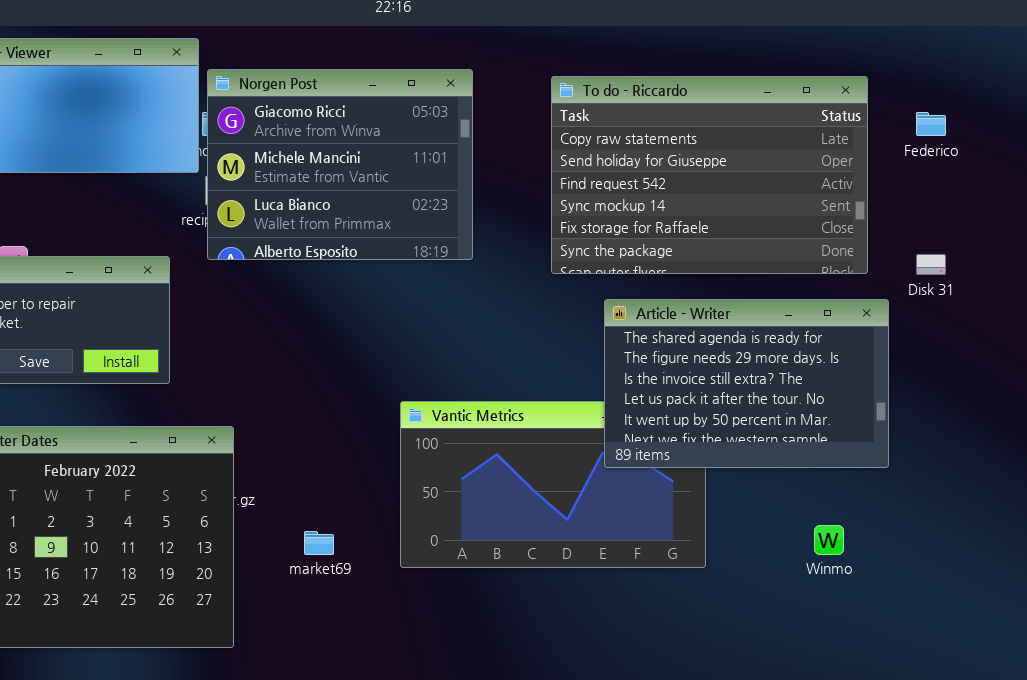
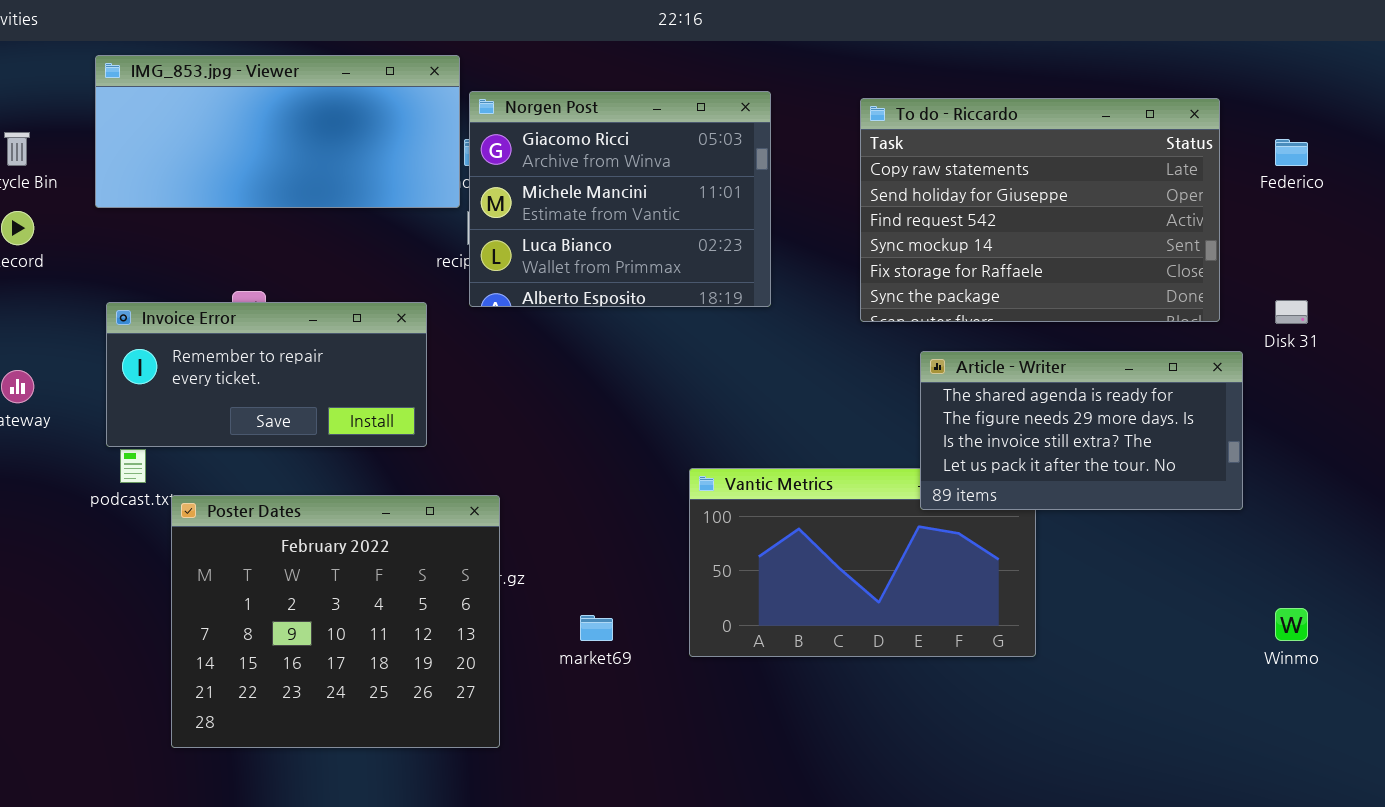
Article - Writer: [604,299,889,468] -> [920,351,1243,510], resized
Winmo: [814,525,844,555] -> [1275,608,1308,641], moved

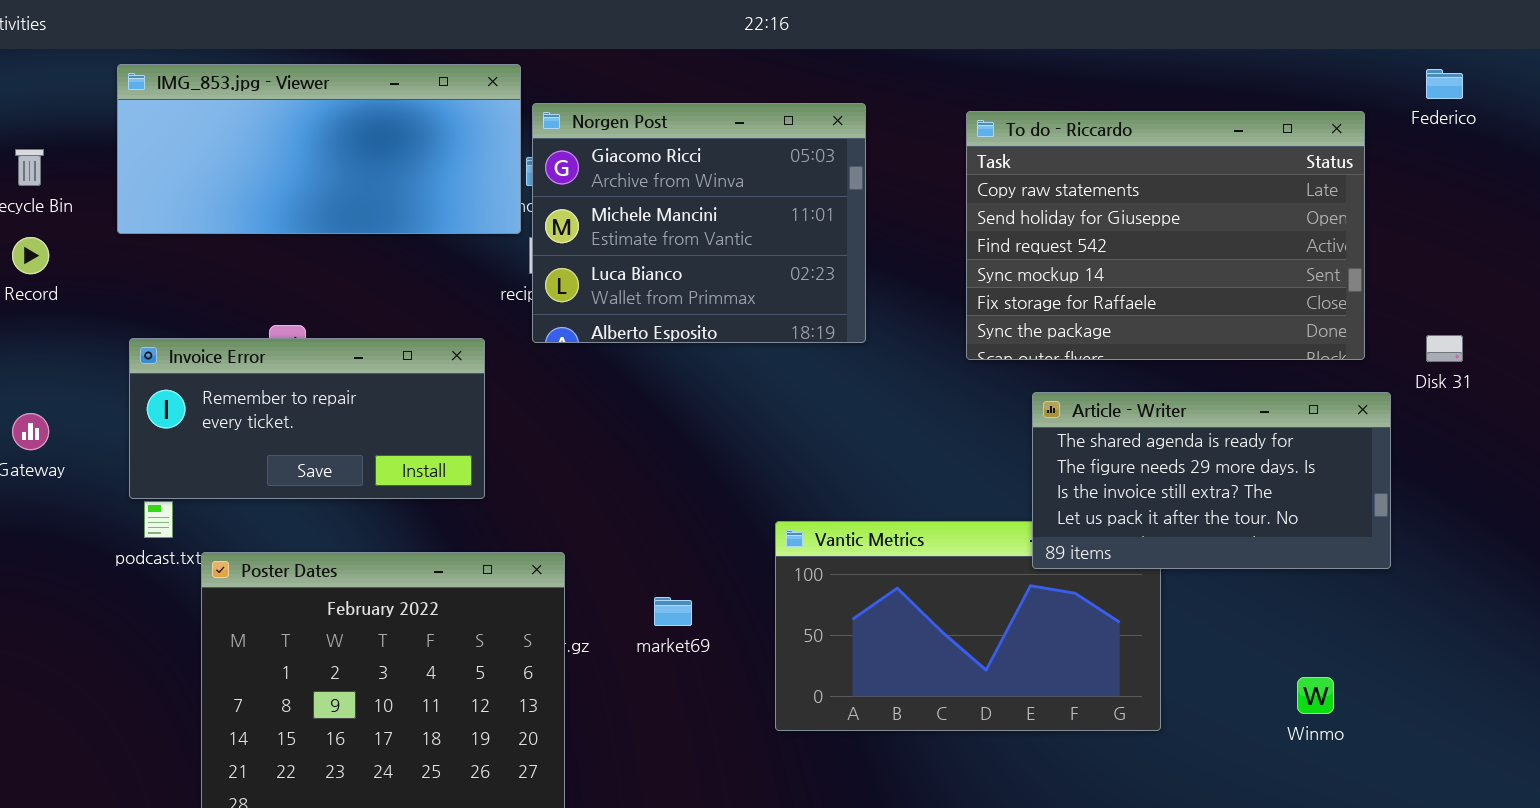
Federico: [1275,139,1308,166] -> [1426,69,1463,99], moved
Winmo: [1275,608,1308,641] -> [1297,677,1334,714], moved
market69: [580,615,613,641] -> [654,597,692,626], moved

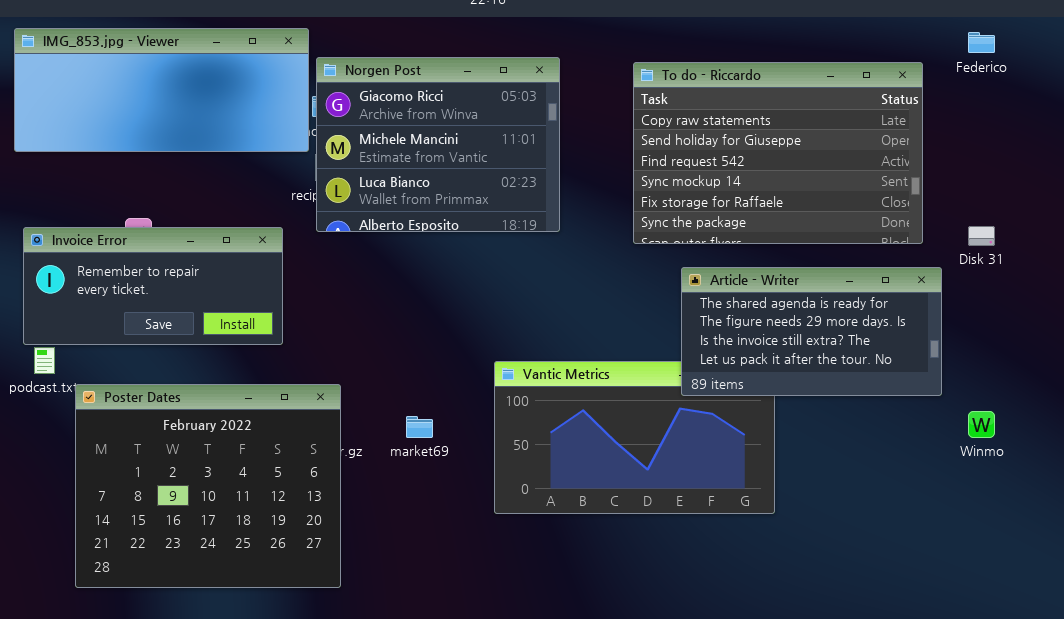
Winmo: [1297,677,1334,714] -> [968,411,995,438], moved

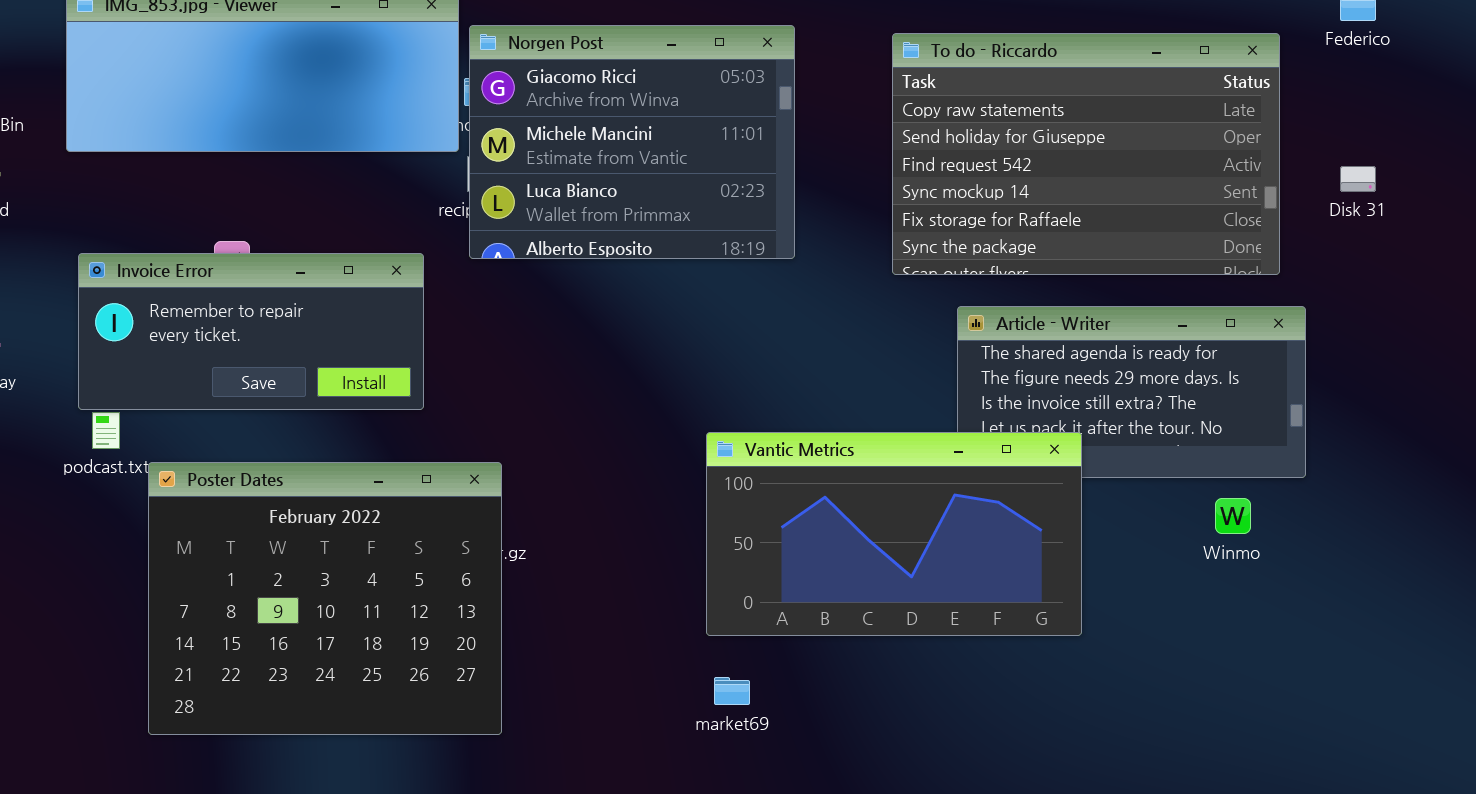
Disk 31: [968,226,995,246] -> [1340,166,1376,192], moved
Vantic Metrics: [494,361,775,514] -> [706,432,1082,636], raised
Winmo: [968,411,995,438] -> [1215,498,1251,534], moved
market69: [406,416,433,438] -> [714,677,750,705], moved

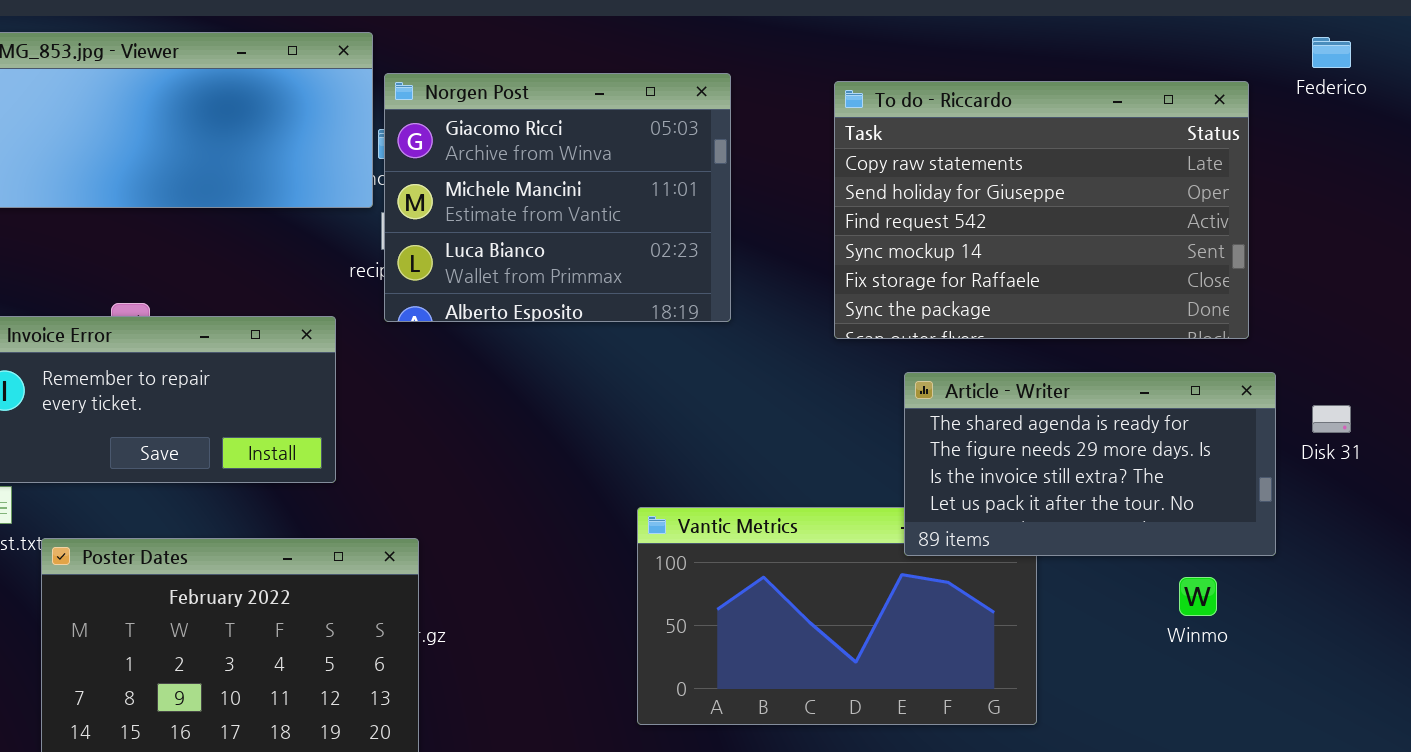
Disk 31: [1340,166,1376,192] -> [1312,405,1351,433], moved
Article - Writer: [957,306,1306,478] -> [904,372,1276,556], raised

